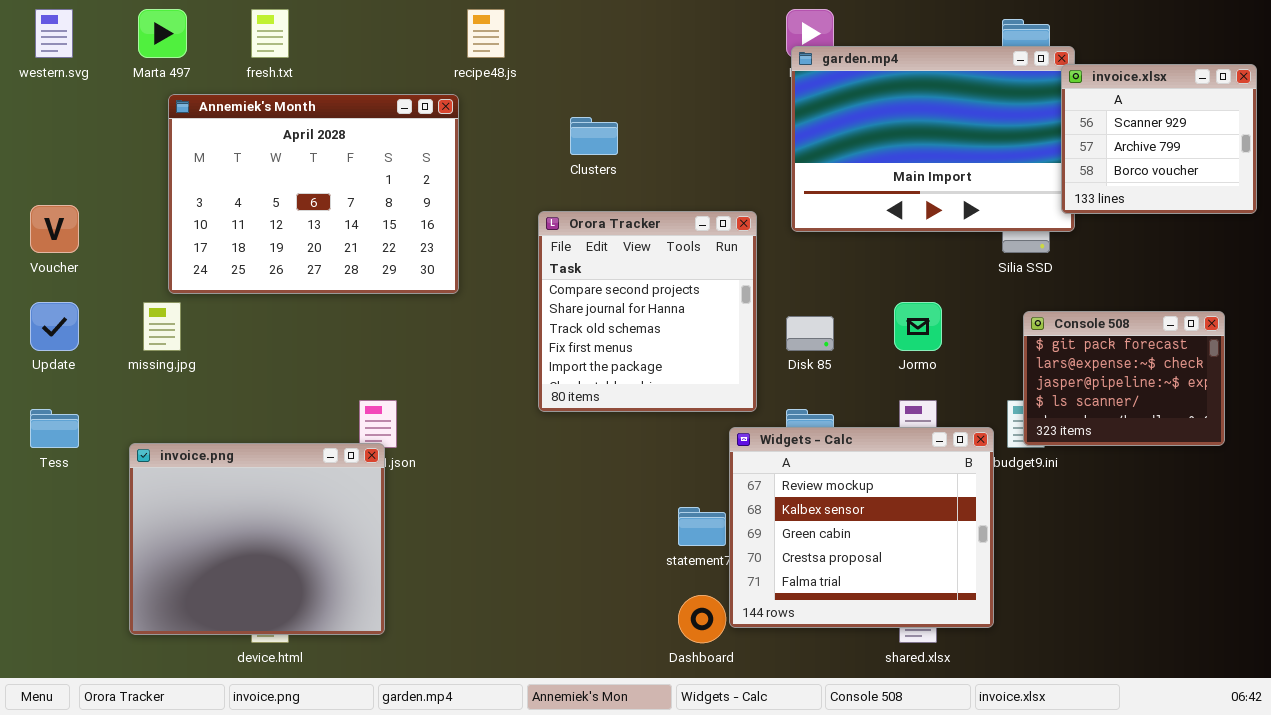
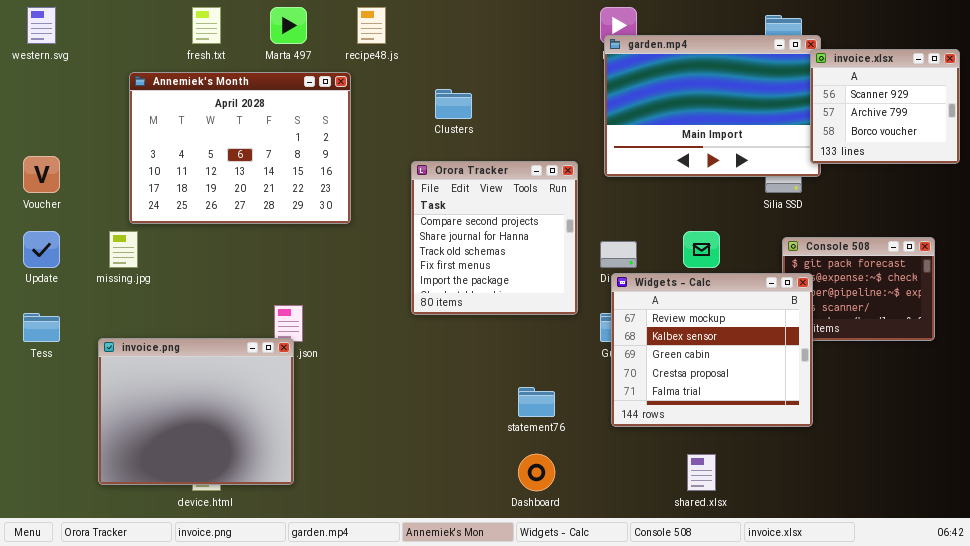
Marta 497: [138,9,187,58] -> [270,7,307,44], moved
Widgets - Calc: [729,427,994,628] -> [611,273,813,427], moved

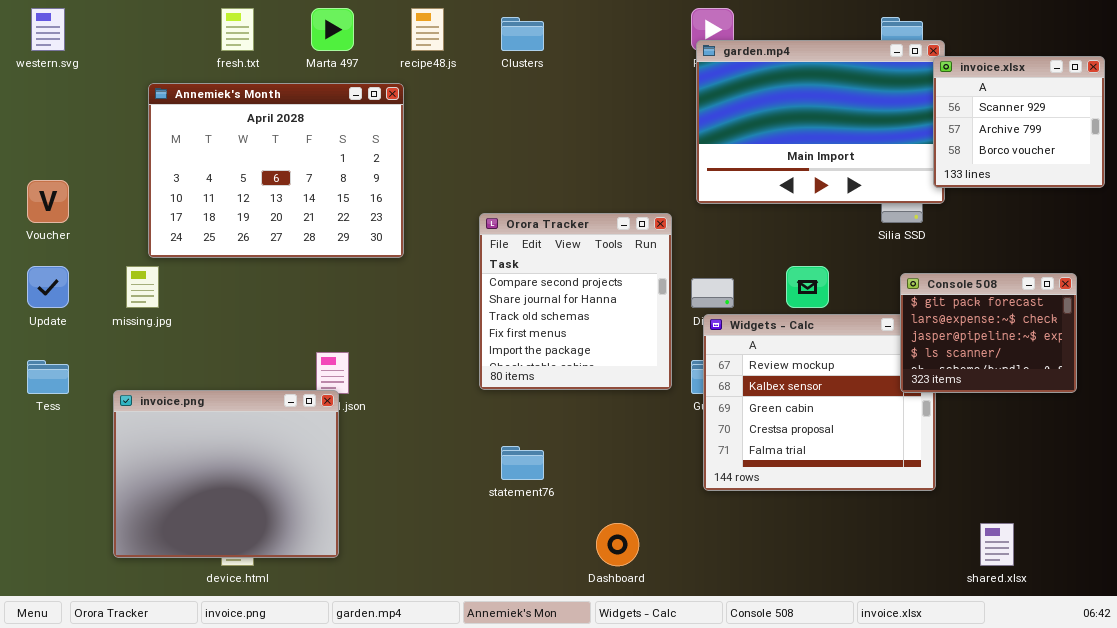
Clusters: [435,89,472,119] -> [501,17,544,51], moved
Orora Tracker: [411,161,578,315] -> [479,213,672,390], moved
Console 508: [782,237,935,341] -> [900,273,1077,393], raised
statement76: [518,387,555,417] -> [501,446,544,480], moved
shared.xlsx: [687,454,716,491] -> [980,523,1014,566], moved

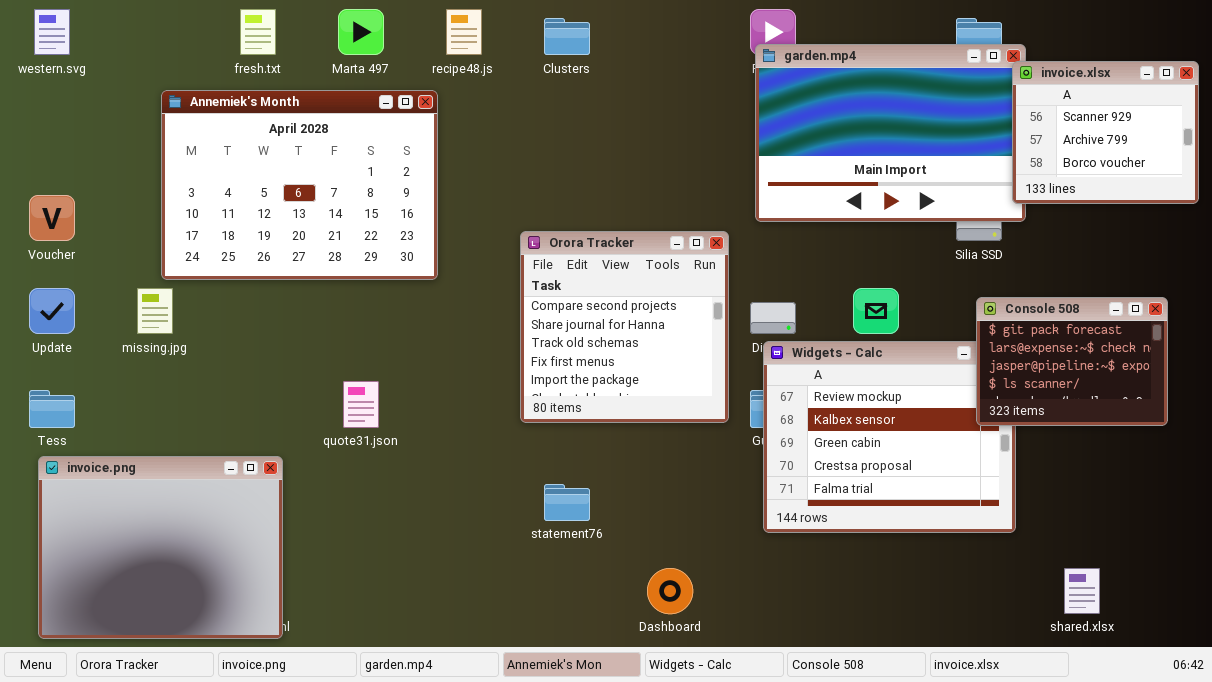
invoice.png: [113,390,339,558] -> [38,456,283,639], moved

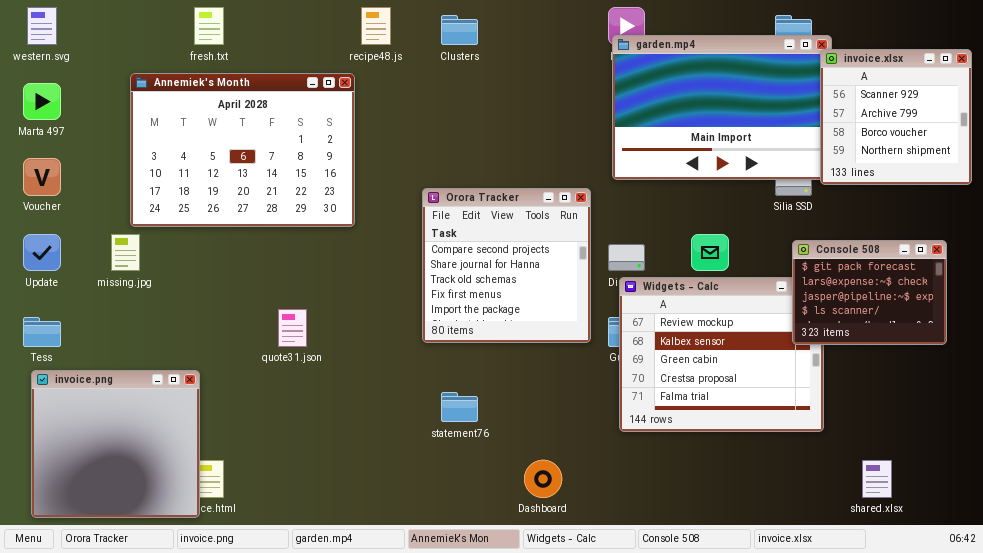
Marta 497: [338,9,384,55] -> [23,83,61,120], moved
invoice.xlsx: [1012,61,1199,204] -> [820,49,972,185], resized
invoice.png: [38,456,283,639] -> [31,370,200,518], resized

